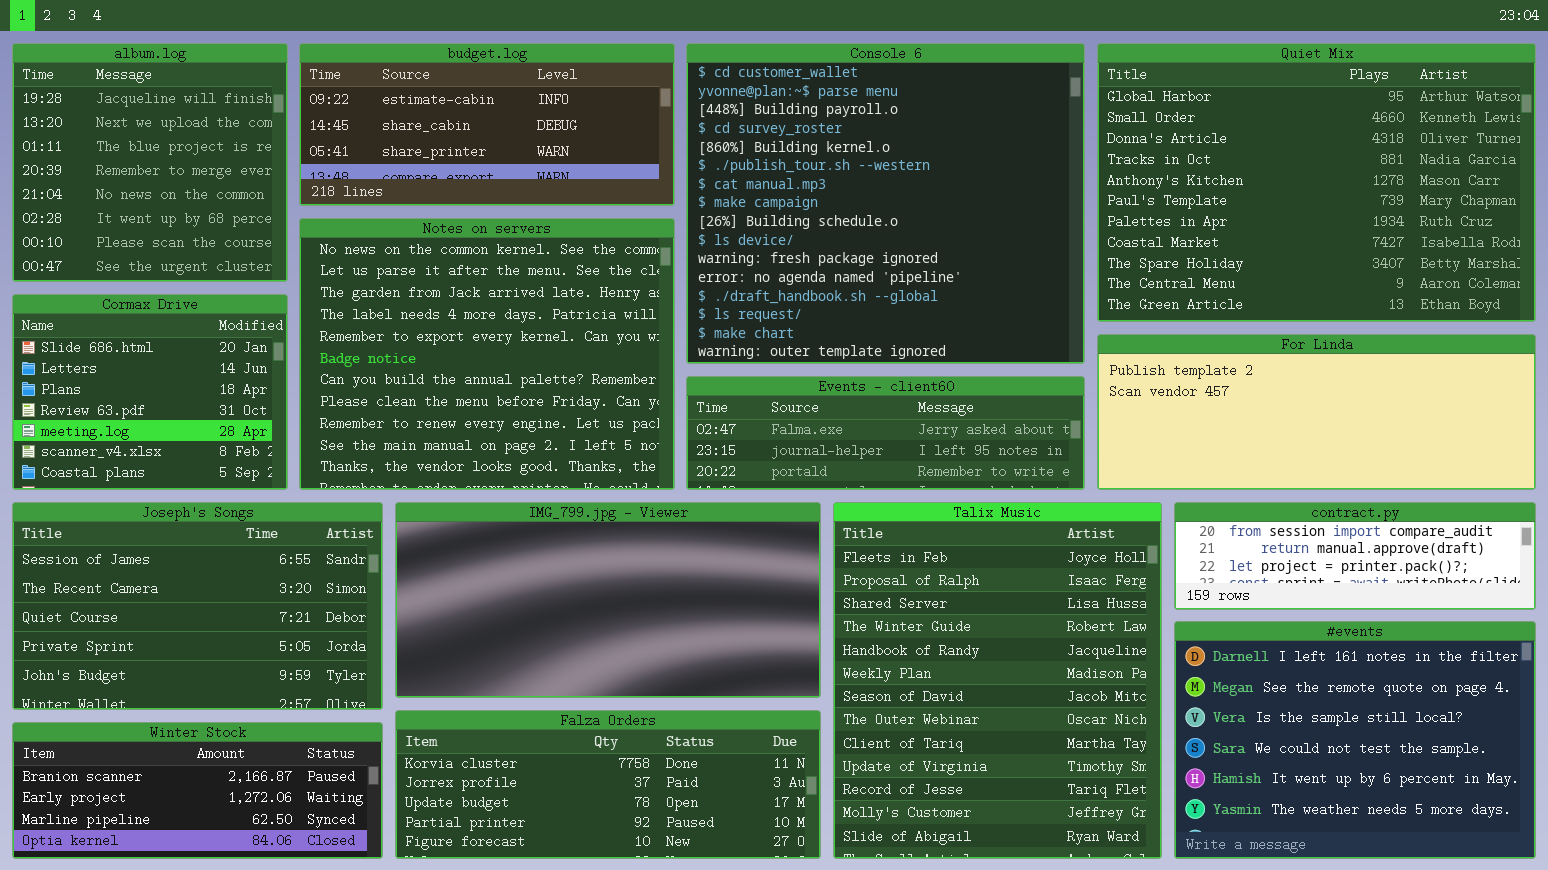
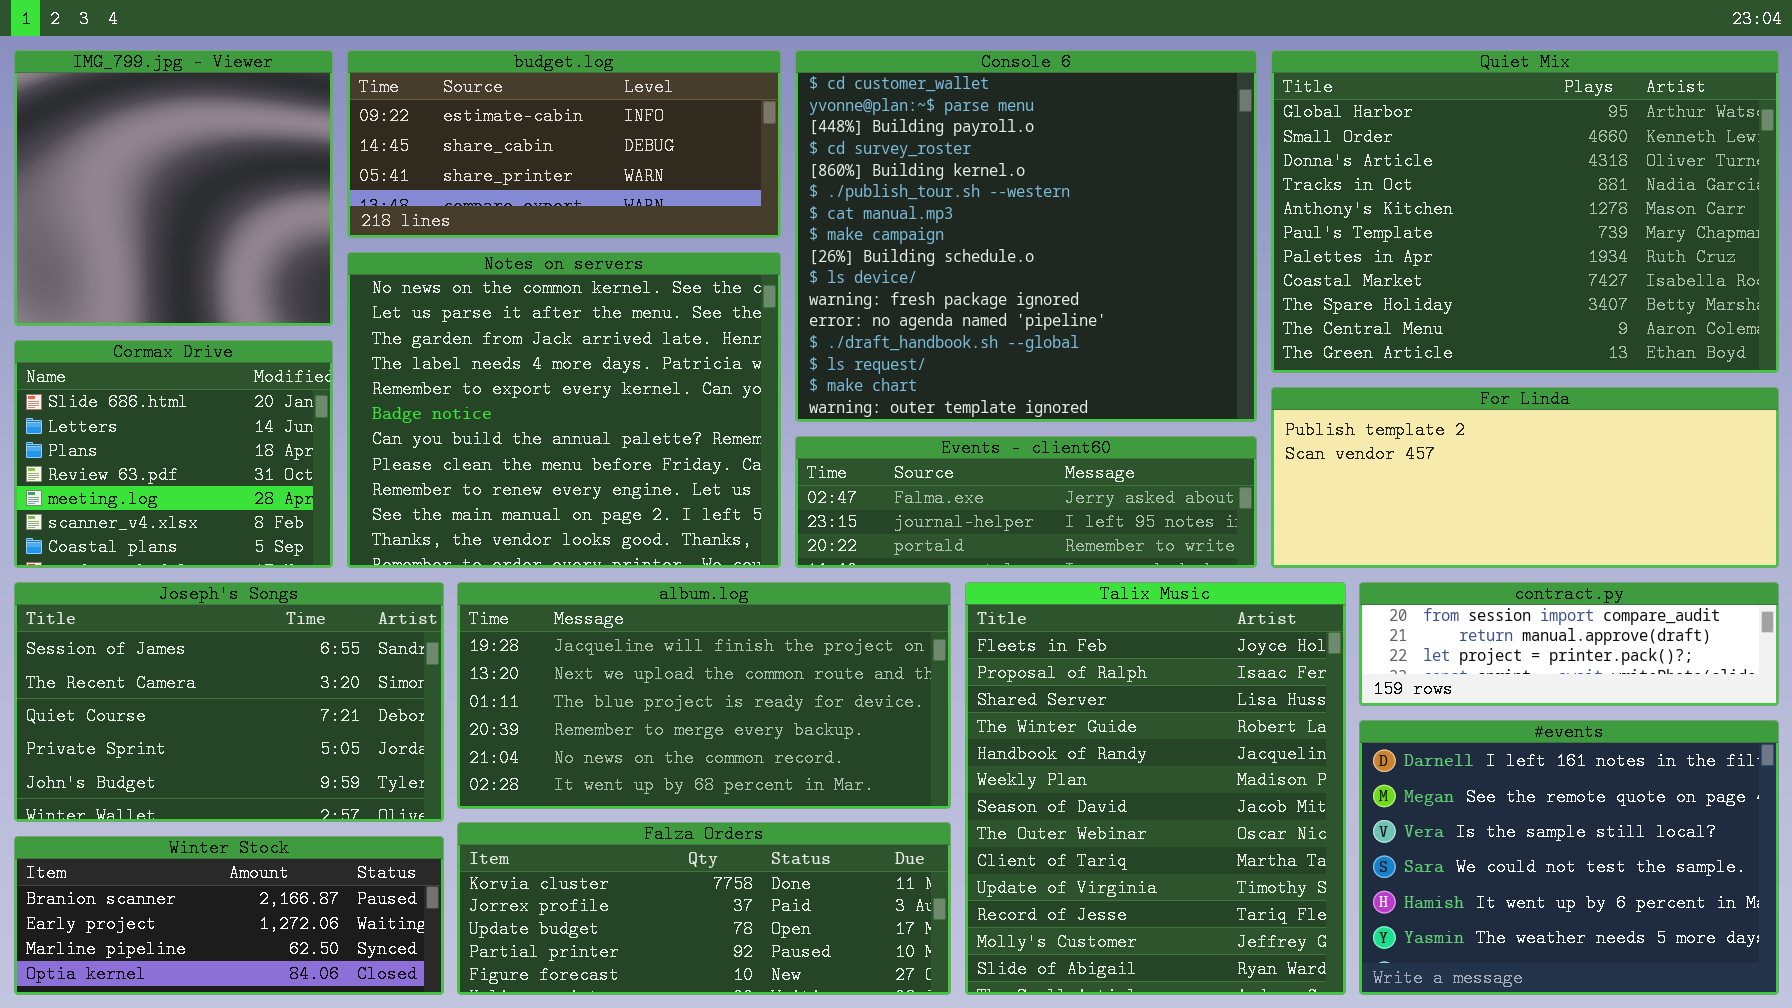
album.log: [12,43,288,282] -> [457,582,951,809], moved, resized
IMG_799.jpg - Viewer: [395,502,821,698] -> [14,50,333,326], moved, resized

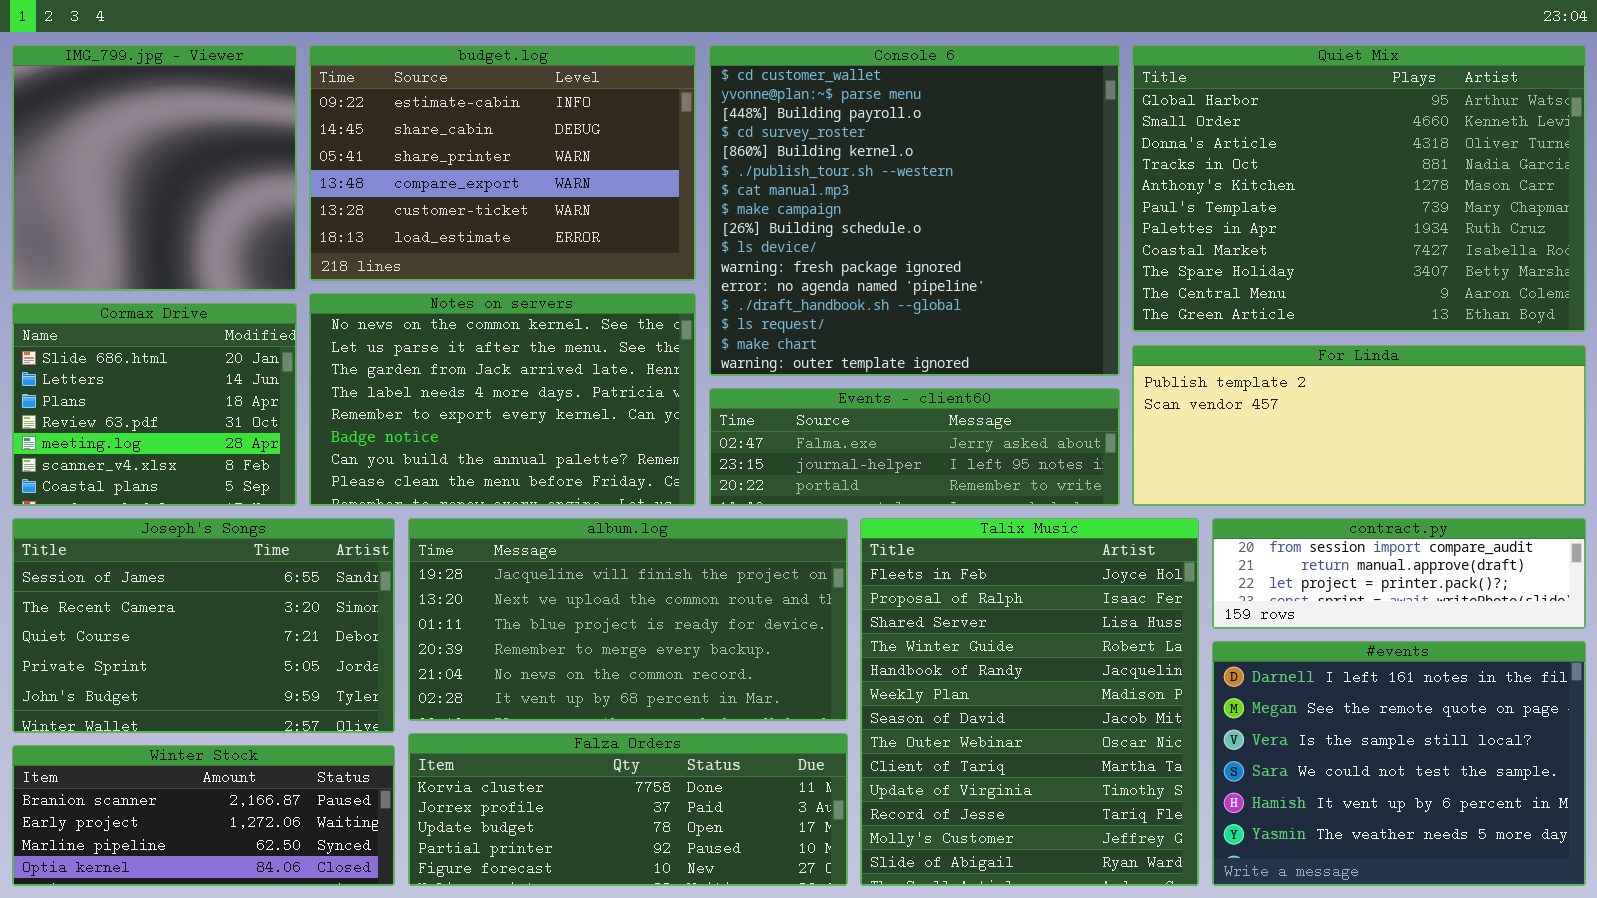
budget.log: [347,50,781,238] -> [309,45,696,281], resized
Notes on servers: [347,252,781,568] -> [309,293,696,506], resized

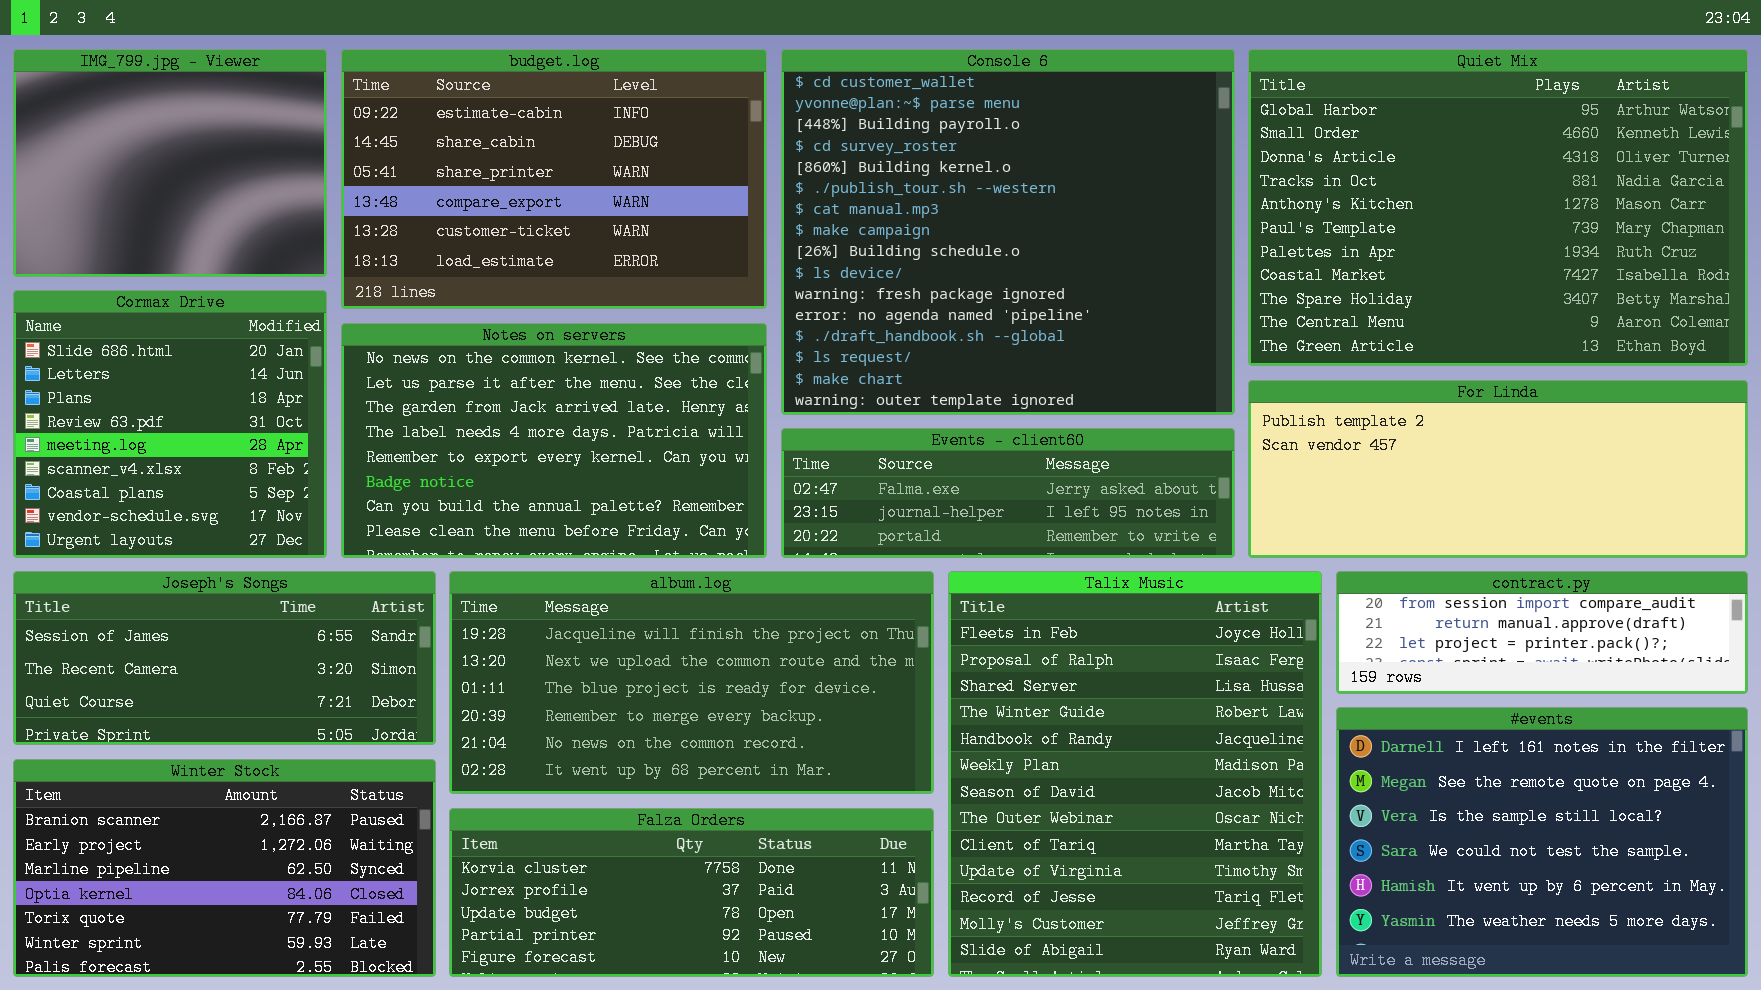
IMG_799.jpg - Viewer: [12,45,297,291] -> [13,49,327,277], resized
Cormax Drive: [12,303,297,506] -> [13,290,327,558], resized
Joseph's Songs: [12,518,395,733] -> [13,571,436,745], resized
Winter Stock: [12,745,395,886] -> [13,759,436,977], resized

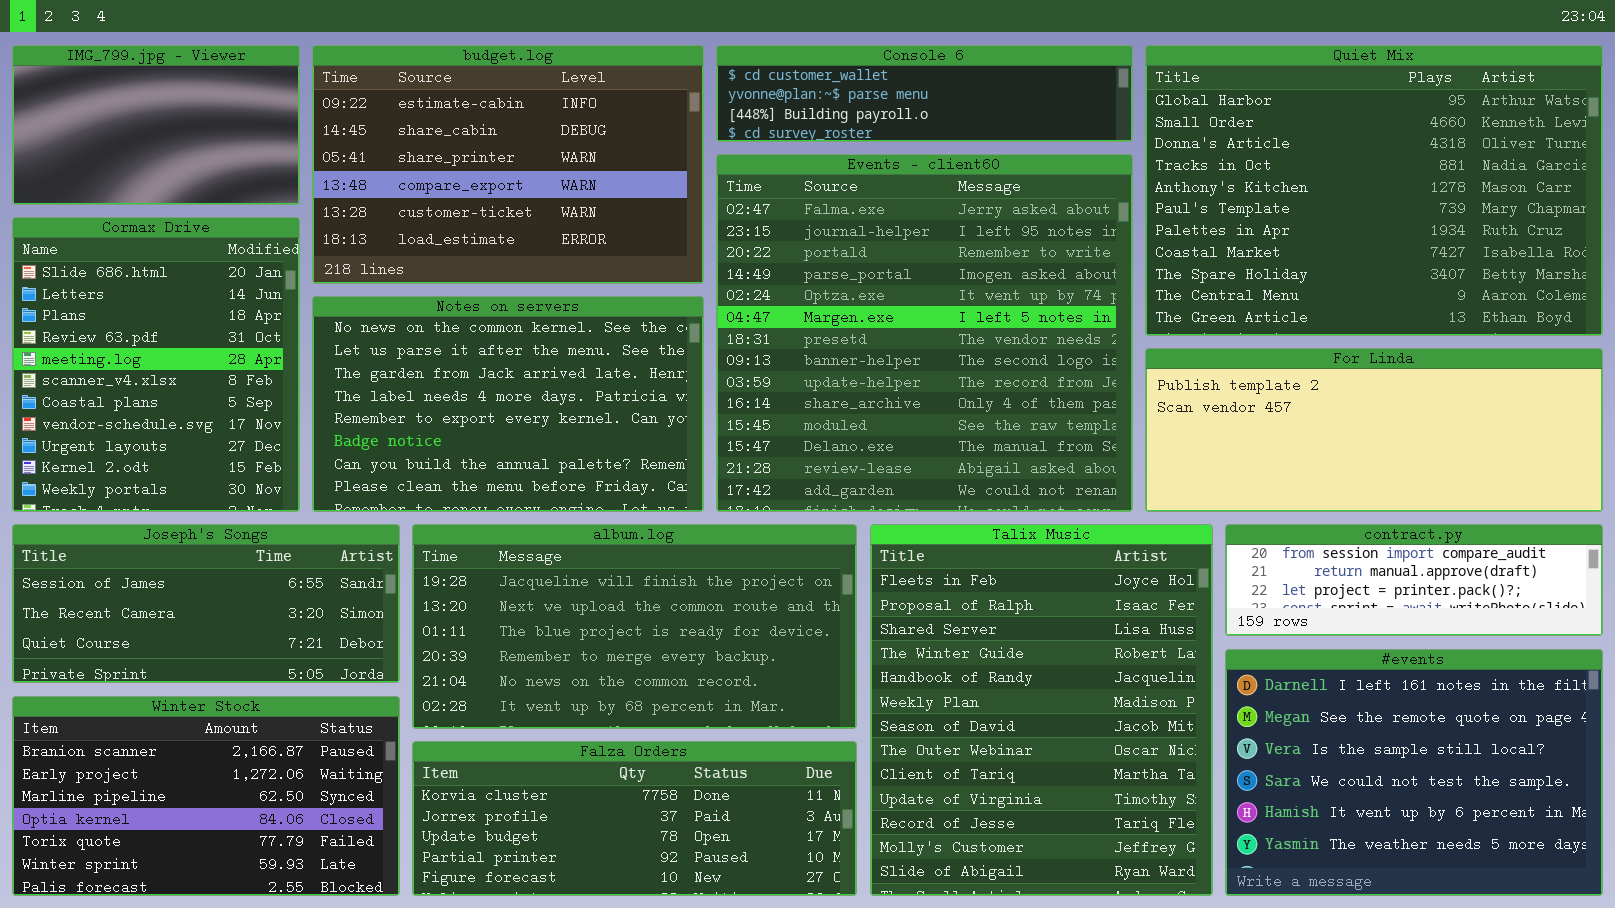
IMG_799.jpg - Viewer: [13,49,327,277] -> [12,45,300,205], resized
Console 6: [781,49,1235,415] -> [716,45,1133,142], resized
Cormax Drive: [13,290,327,558] -> [12,217,300,512], resized
Events - client60: [781,428,1235,558] -> [716,154,1133,512], resized

